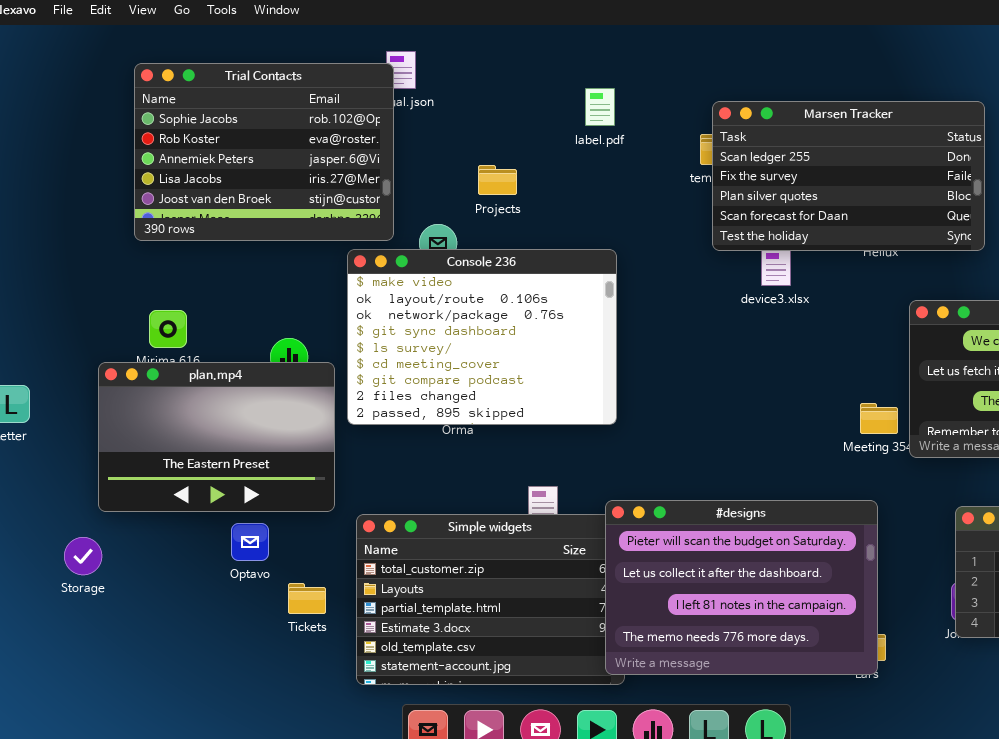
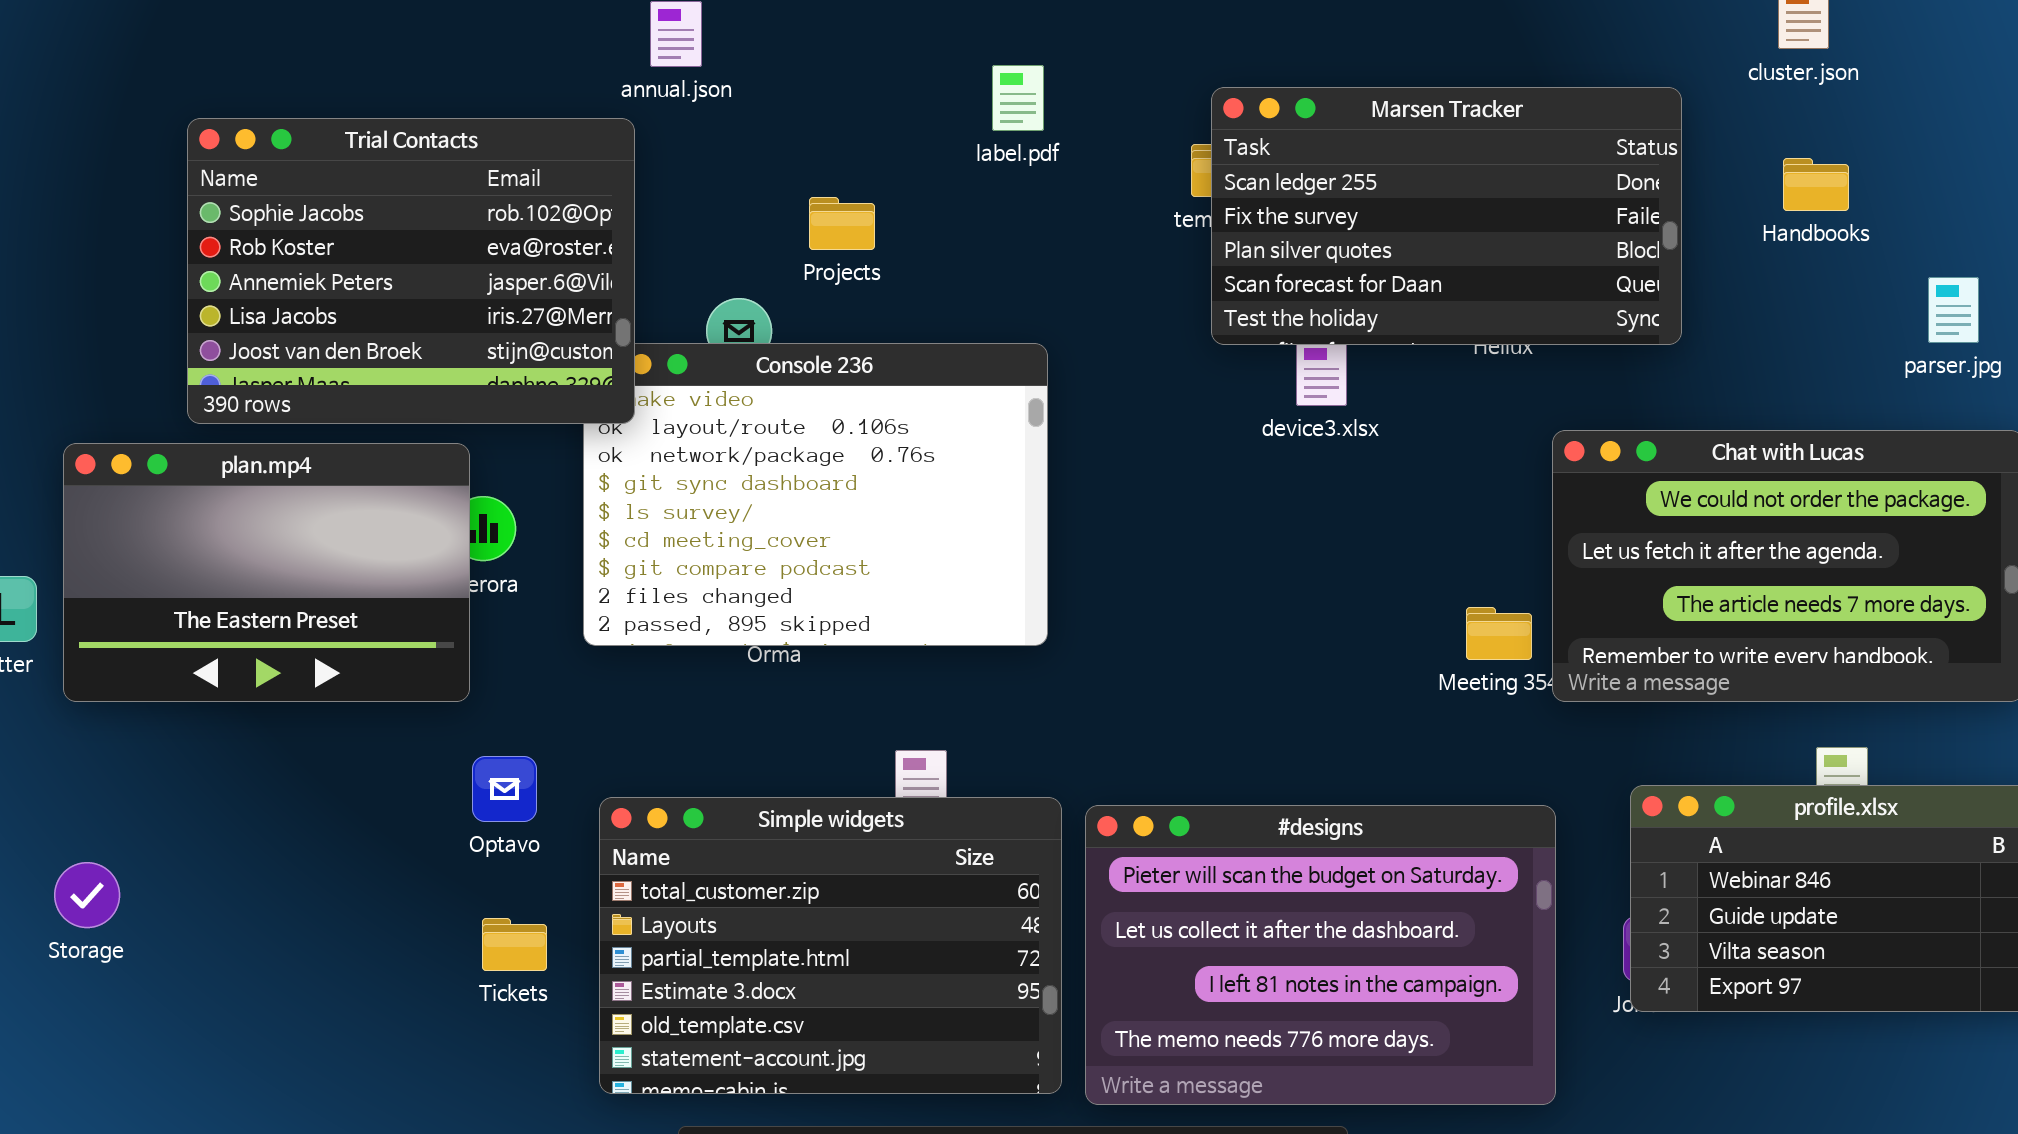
Trial Contacts: [134,63,394,241] -> [187,118,635,424], moved
plan.mp4: [98,362,335,512] -> [63,443,470,702], moved
#designs: [605,500,878,675] -> [1085,805,1556,1105], moved
Optavo: [231,523,269,561] -> [472,756,537,822], moved
Storage: [64,537,102,575] -> [54,862,120,928], moved

